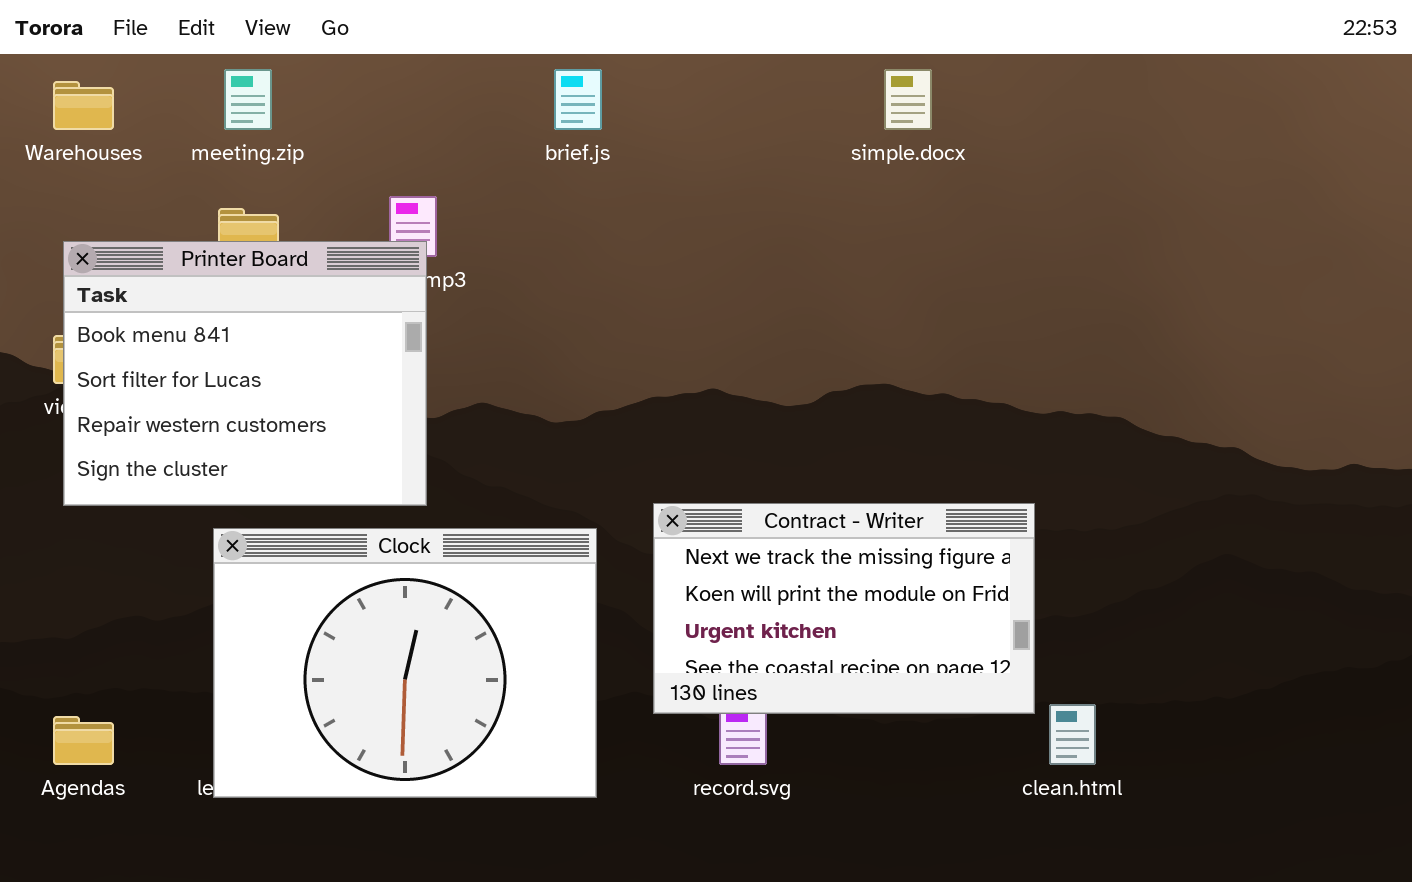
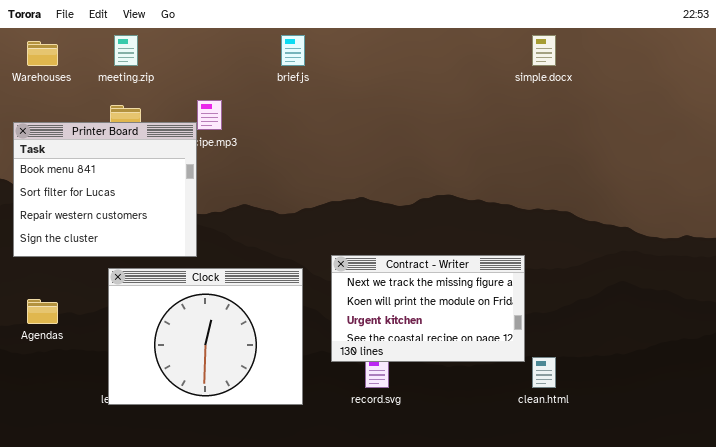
simple.docx: [884,69,932,130] -> [532,35,556,66], moved
Printer Board: [63,241,427,506] -> [13,122,197,257], moved
Agendas: [53,716,114,765] -> [27,299,58,324], moved

